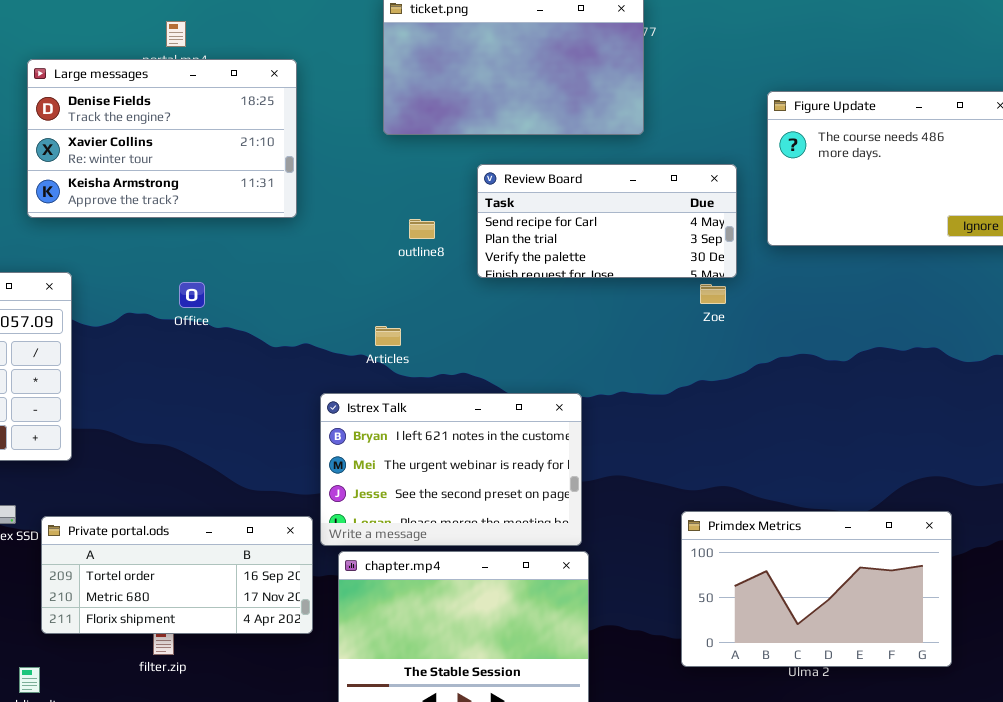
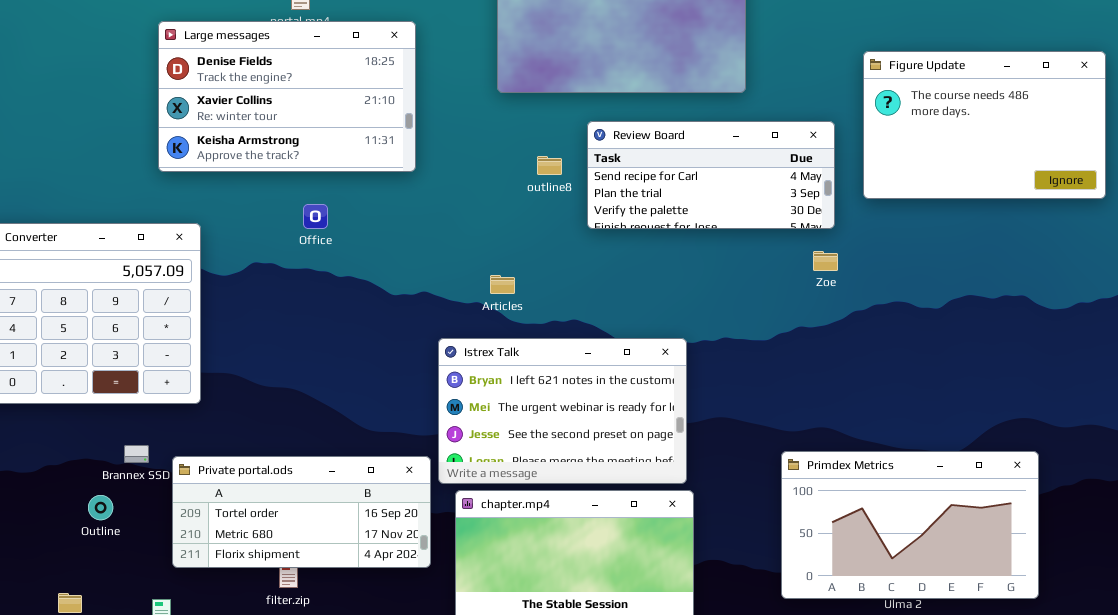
outline8: [409,219,435,239] -> [537,156,562,175], moved
Office: [179,282,205,308] -> [303,204,328,229], moved
Zoe: [700,284,726,304] -> [813,251,838,271], moved

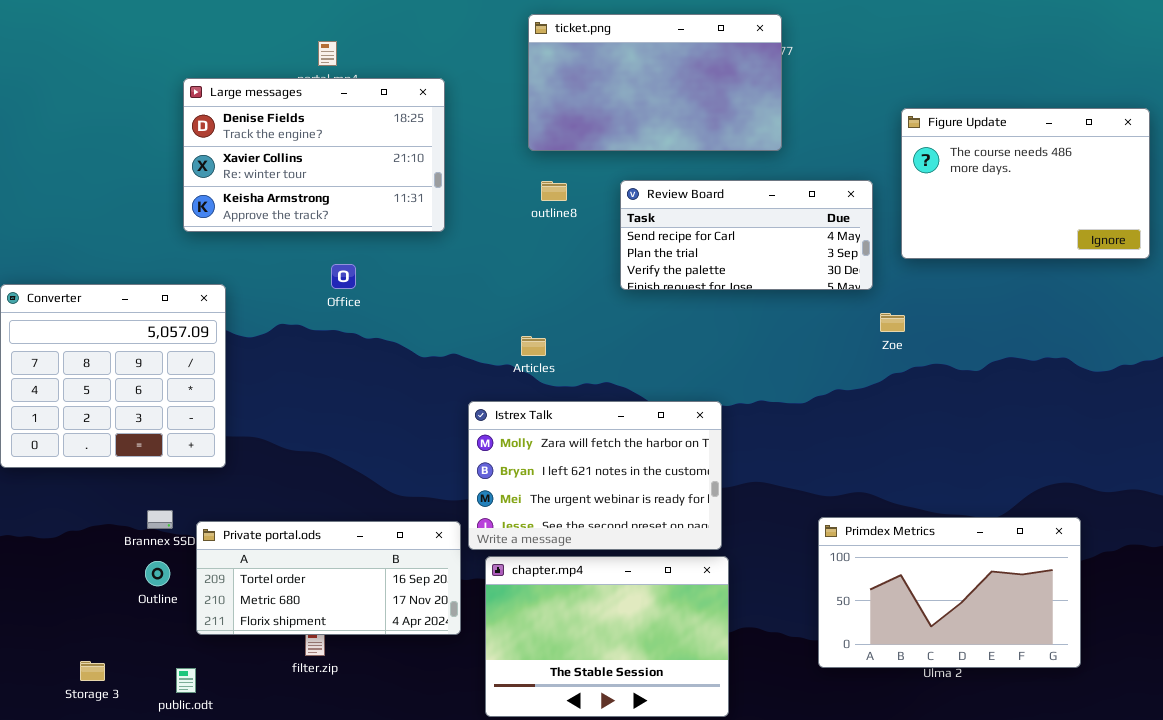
outline8: [537,156,562,175] -> [541,181,567,201], moved
Zoe: [813,251,838,271] -> [880,313,905,332], moved
Istrex Talk: [438,338,687,484] -> [468,401,722,550], scrolled up 1 row
Outline: [88,495,113,520] -> [145,561,170,586], moved

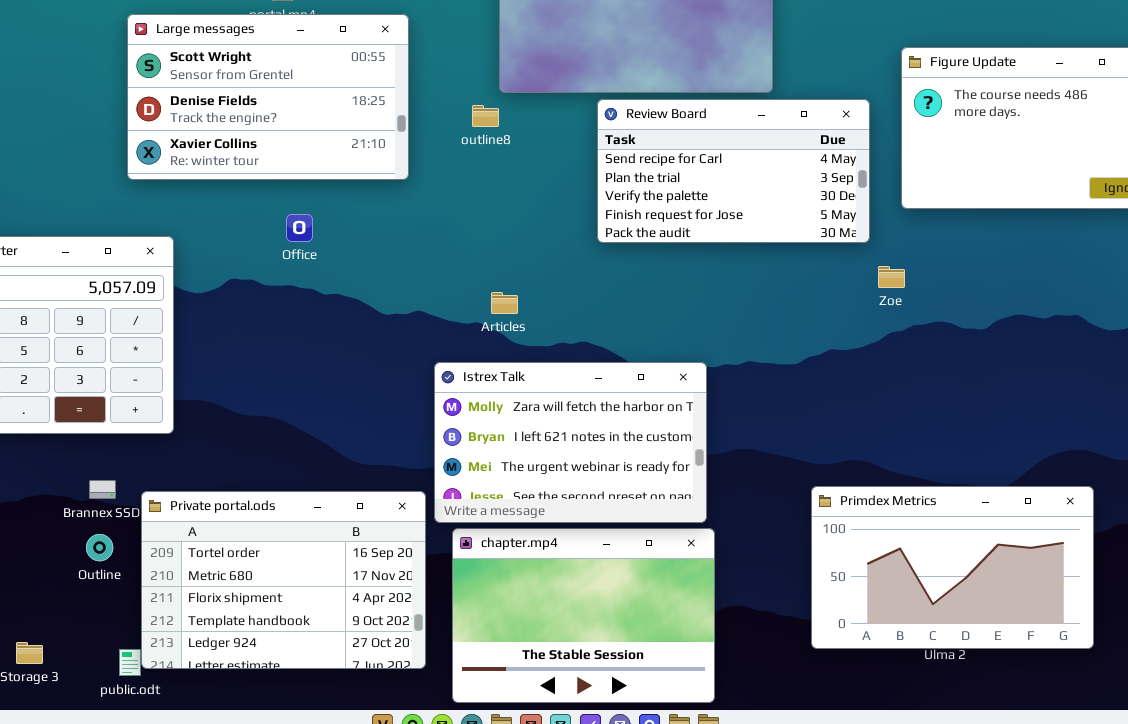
Large messages: [183,78,445,232] -> [127,14,409,180], scrolled up 1 row
Review Board: [620,180,873,290] -> [597,99,870,243], resized
outline8: [541,181,567,201] -> [472,105,499,127], moved
Private portal.ods: [196,521,461,635] -> [141,491,426,669], resized

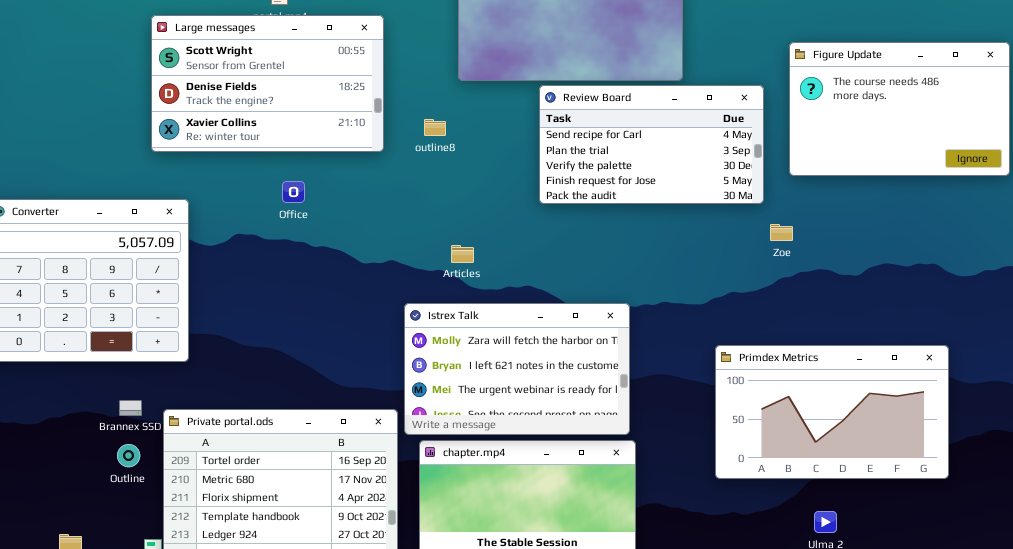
outline8: [472,105,499,127] -> [424,119,446,136], moved
Primdex Metrics: [811,486,1094,649] -> [715,345,949,479], moved

